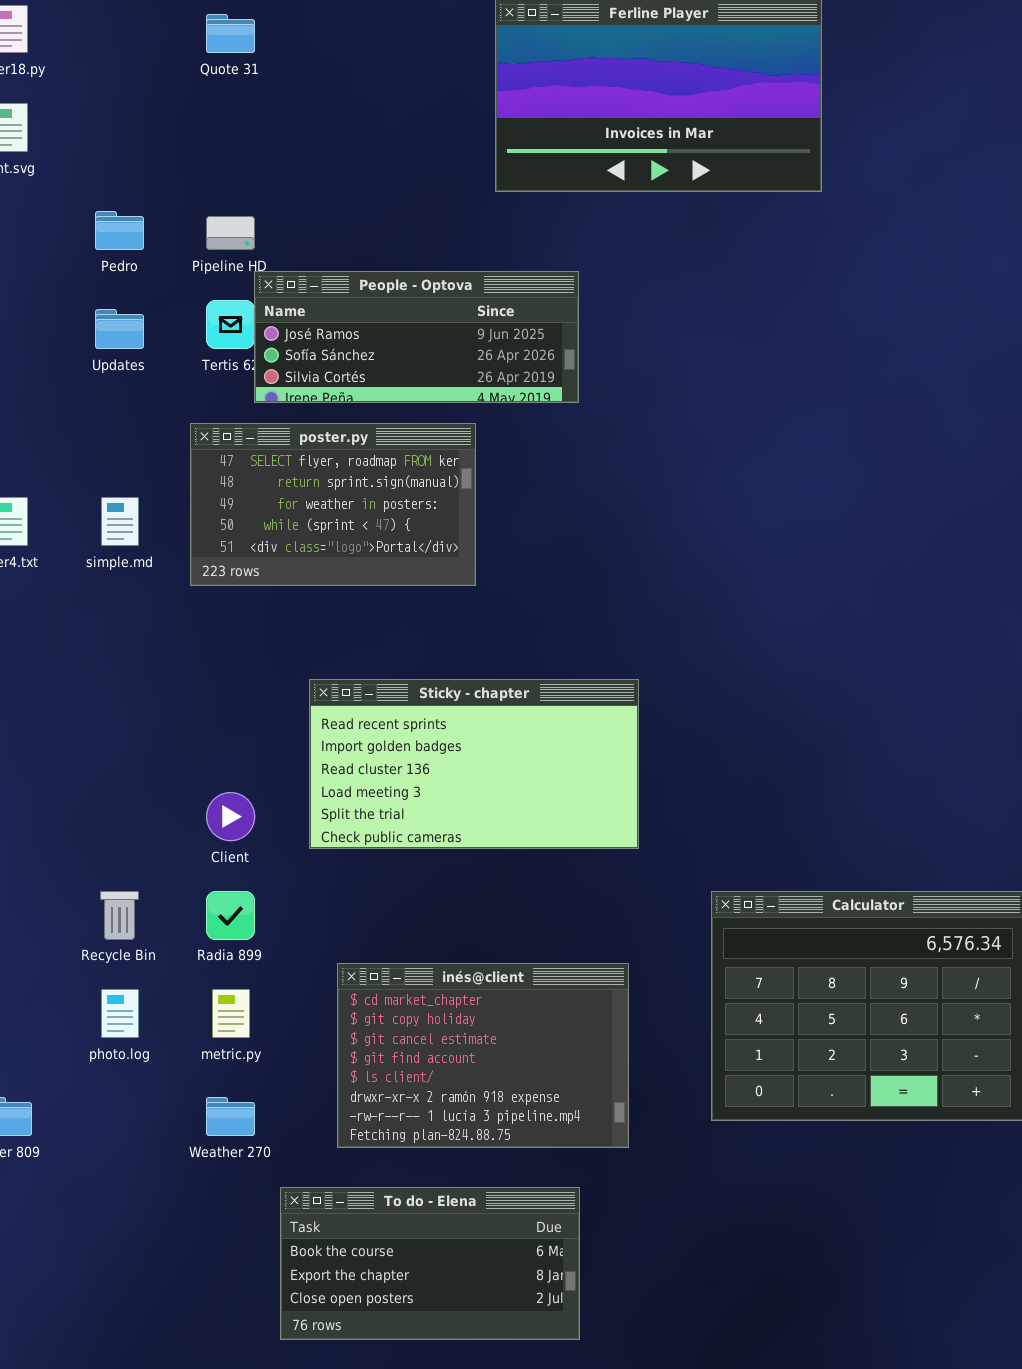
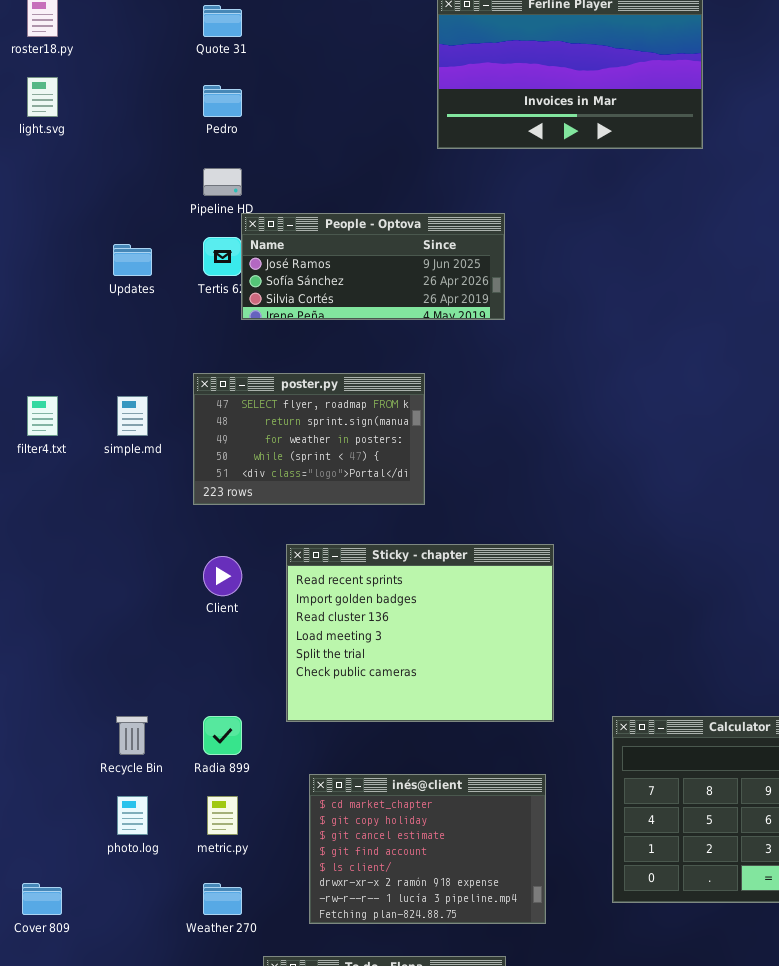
Pedro: [95,211,144,250] -> [203,85,242,117], moved
poster.py: [190,423,476,586] -> [193,373,425,505], moved
Sticky - chapter: [309,679,639,849] -> [286,544,554,722], resized
Client: [206,792,255,841] -> [203,556,242,596], moved

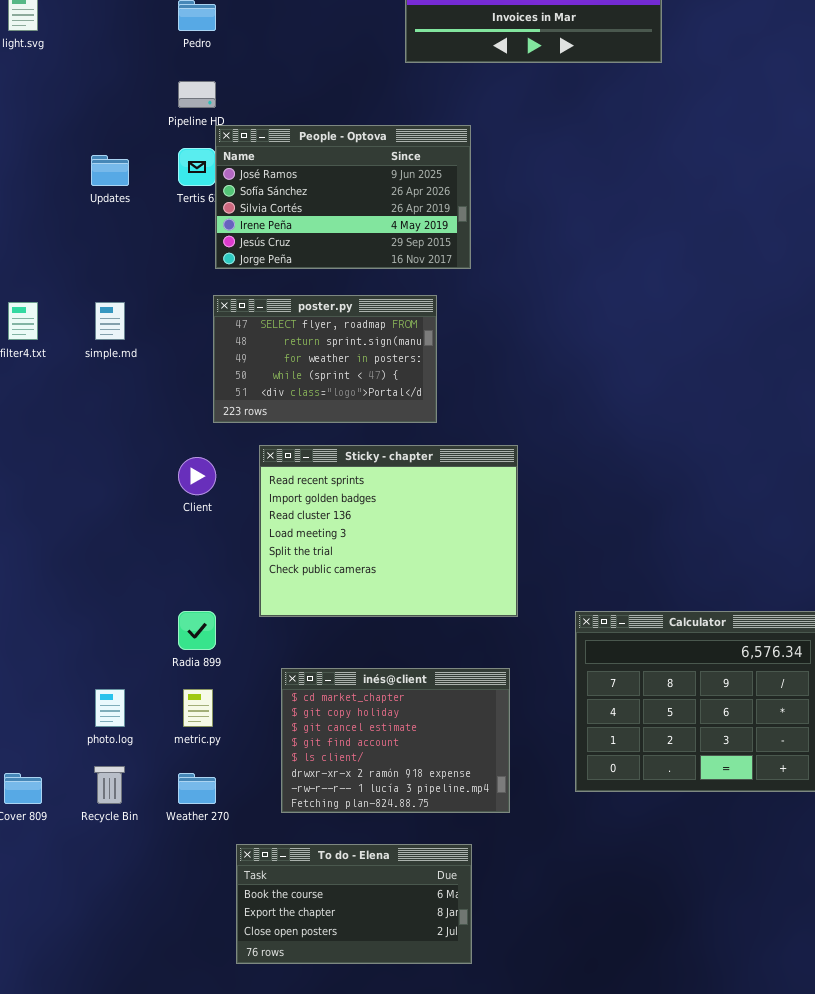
People - Optova: [241,213,505,320] -> [215,125,471,269], resized
poster.py: [193,373,425,505] -> [213,295,437,423], moved
Recycle Bin: [116,716,148,755] -> [94,766,125,804], moved

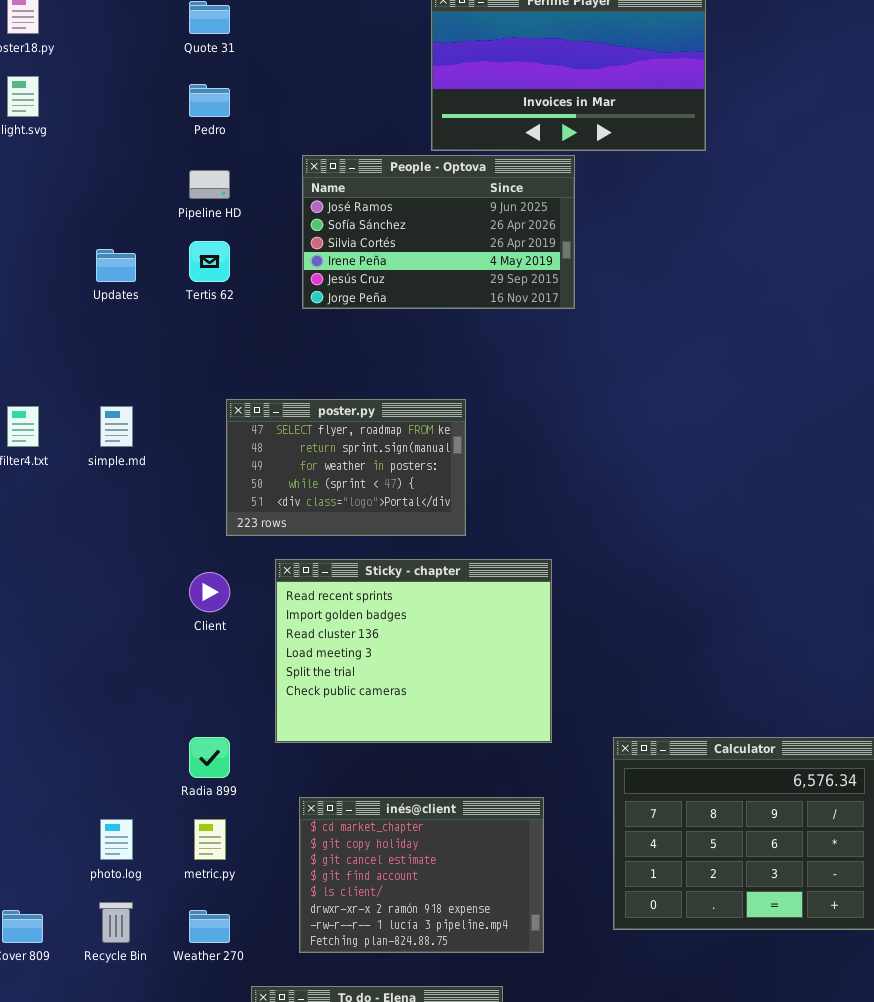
People - Optova: [215,125,471,269] -> [302,155,575,309], moved

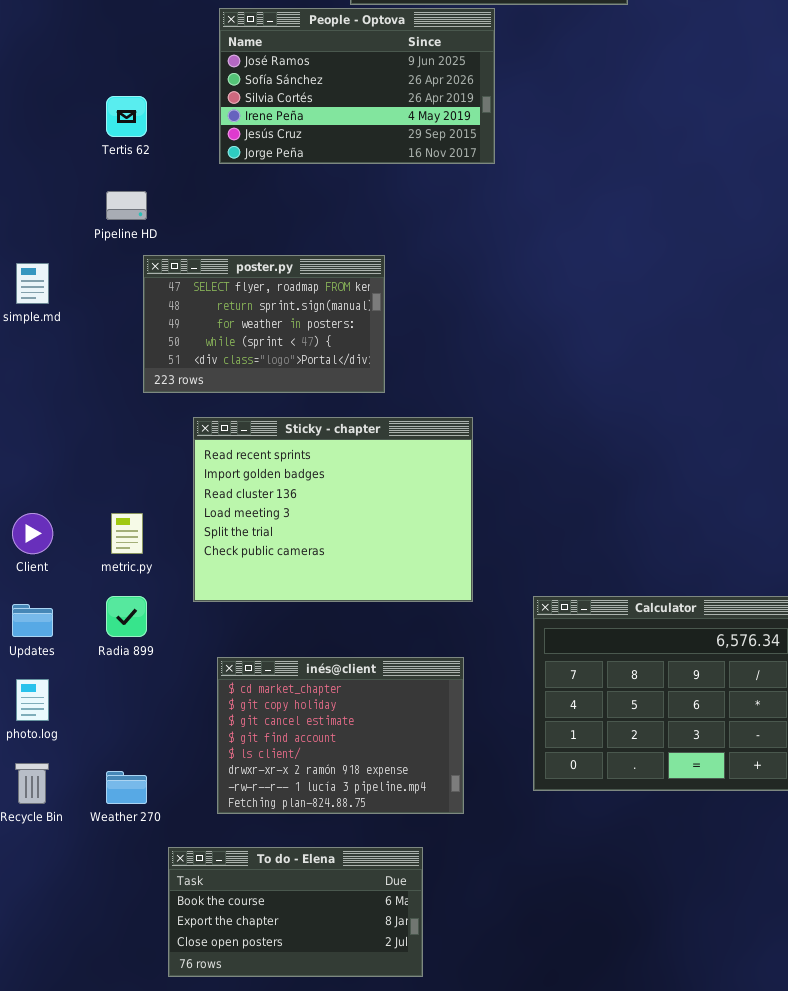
Pipeline HD: [189,170,230,199] -> [106,191,147,220], moved
Updates: [96,249,136,282] -> [12,604,53,637], moved
Client: [189,572,230,612] -> [12,513,53,554], moved
metric.py: [194,819,226,860] -> [111,513,143,554], moved

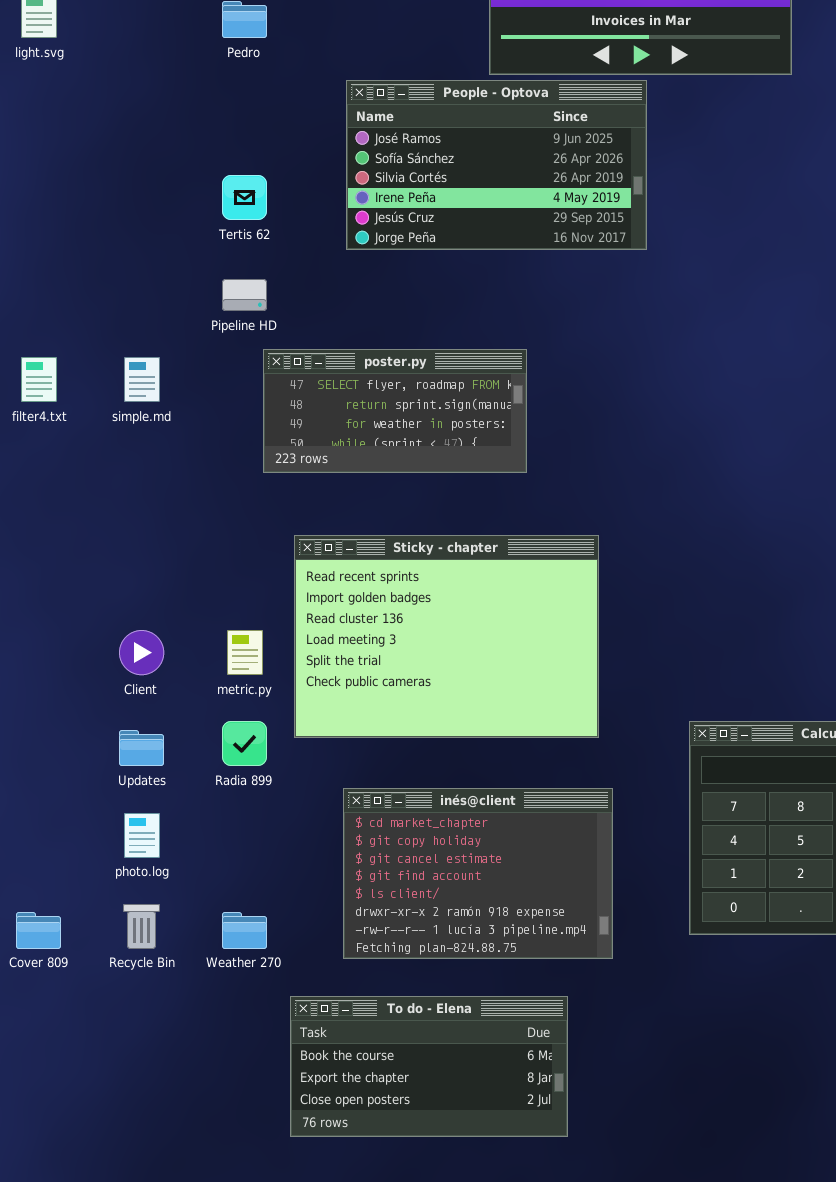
poster.py: [143,255,385,393] -> [263,349,527,473], resized
Sticky - chapter: [193,417,473,602] -> [294,535,599,738], moved

